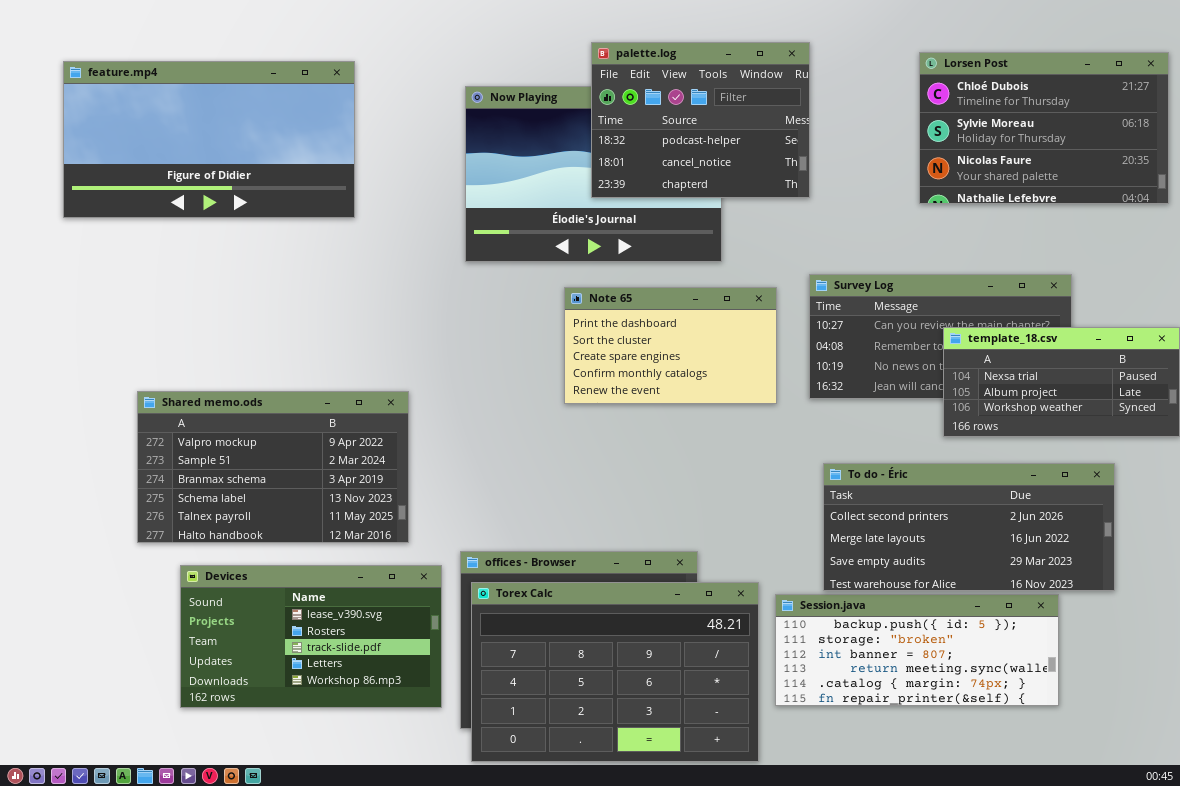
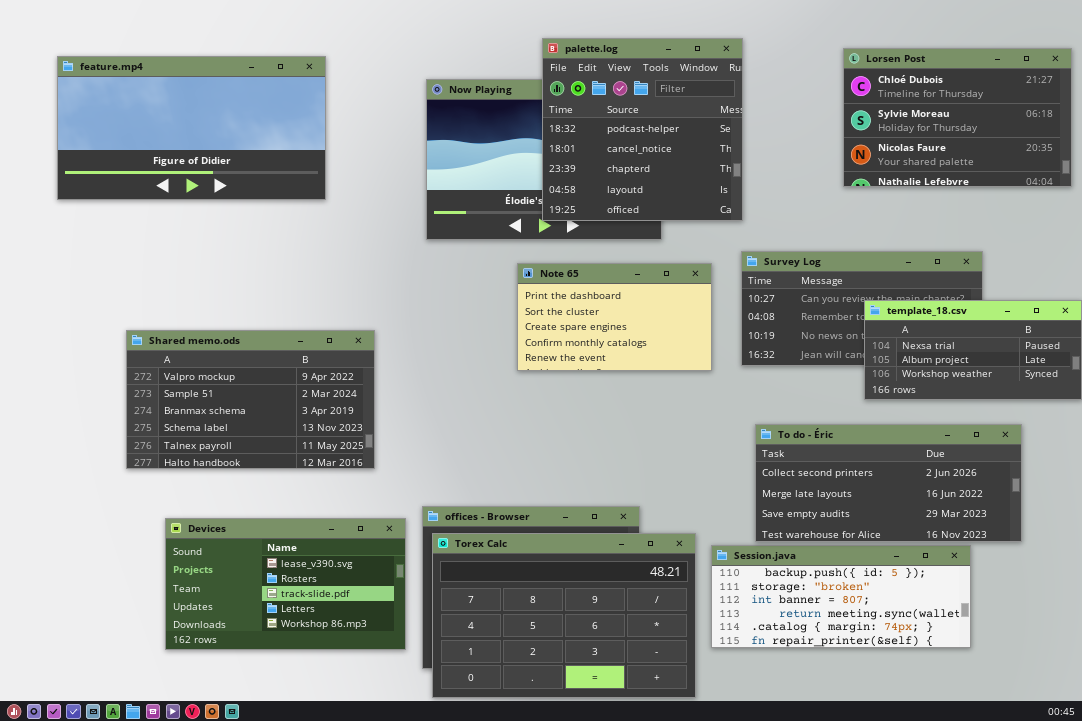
palette.log: [591,42,810,198] -> [542,38,743,221], resized
Shared memo.ods: [137,391,409,543] -> [126,330,375,469], moved

